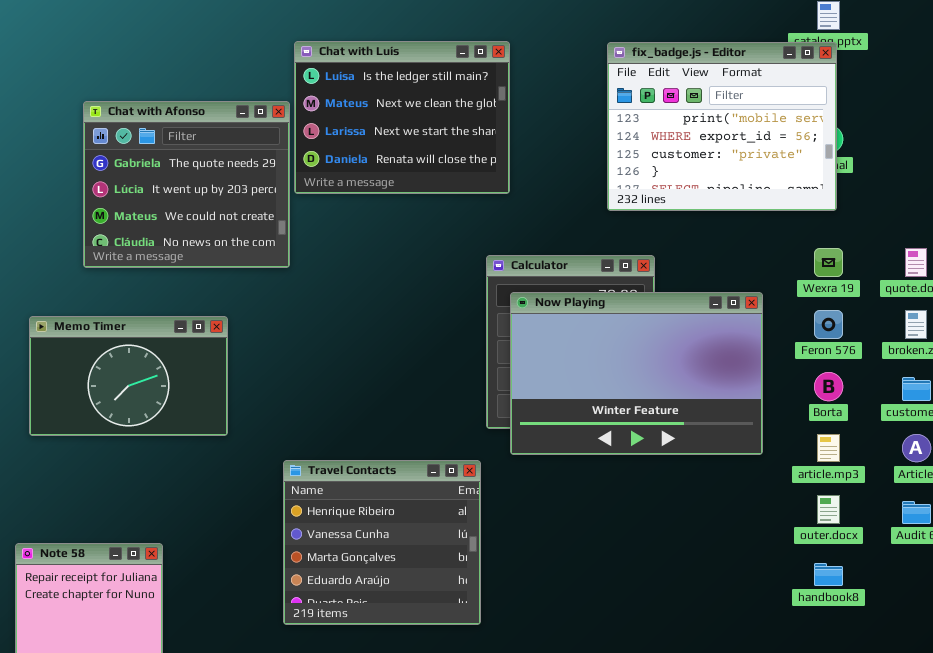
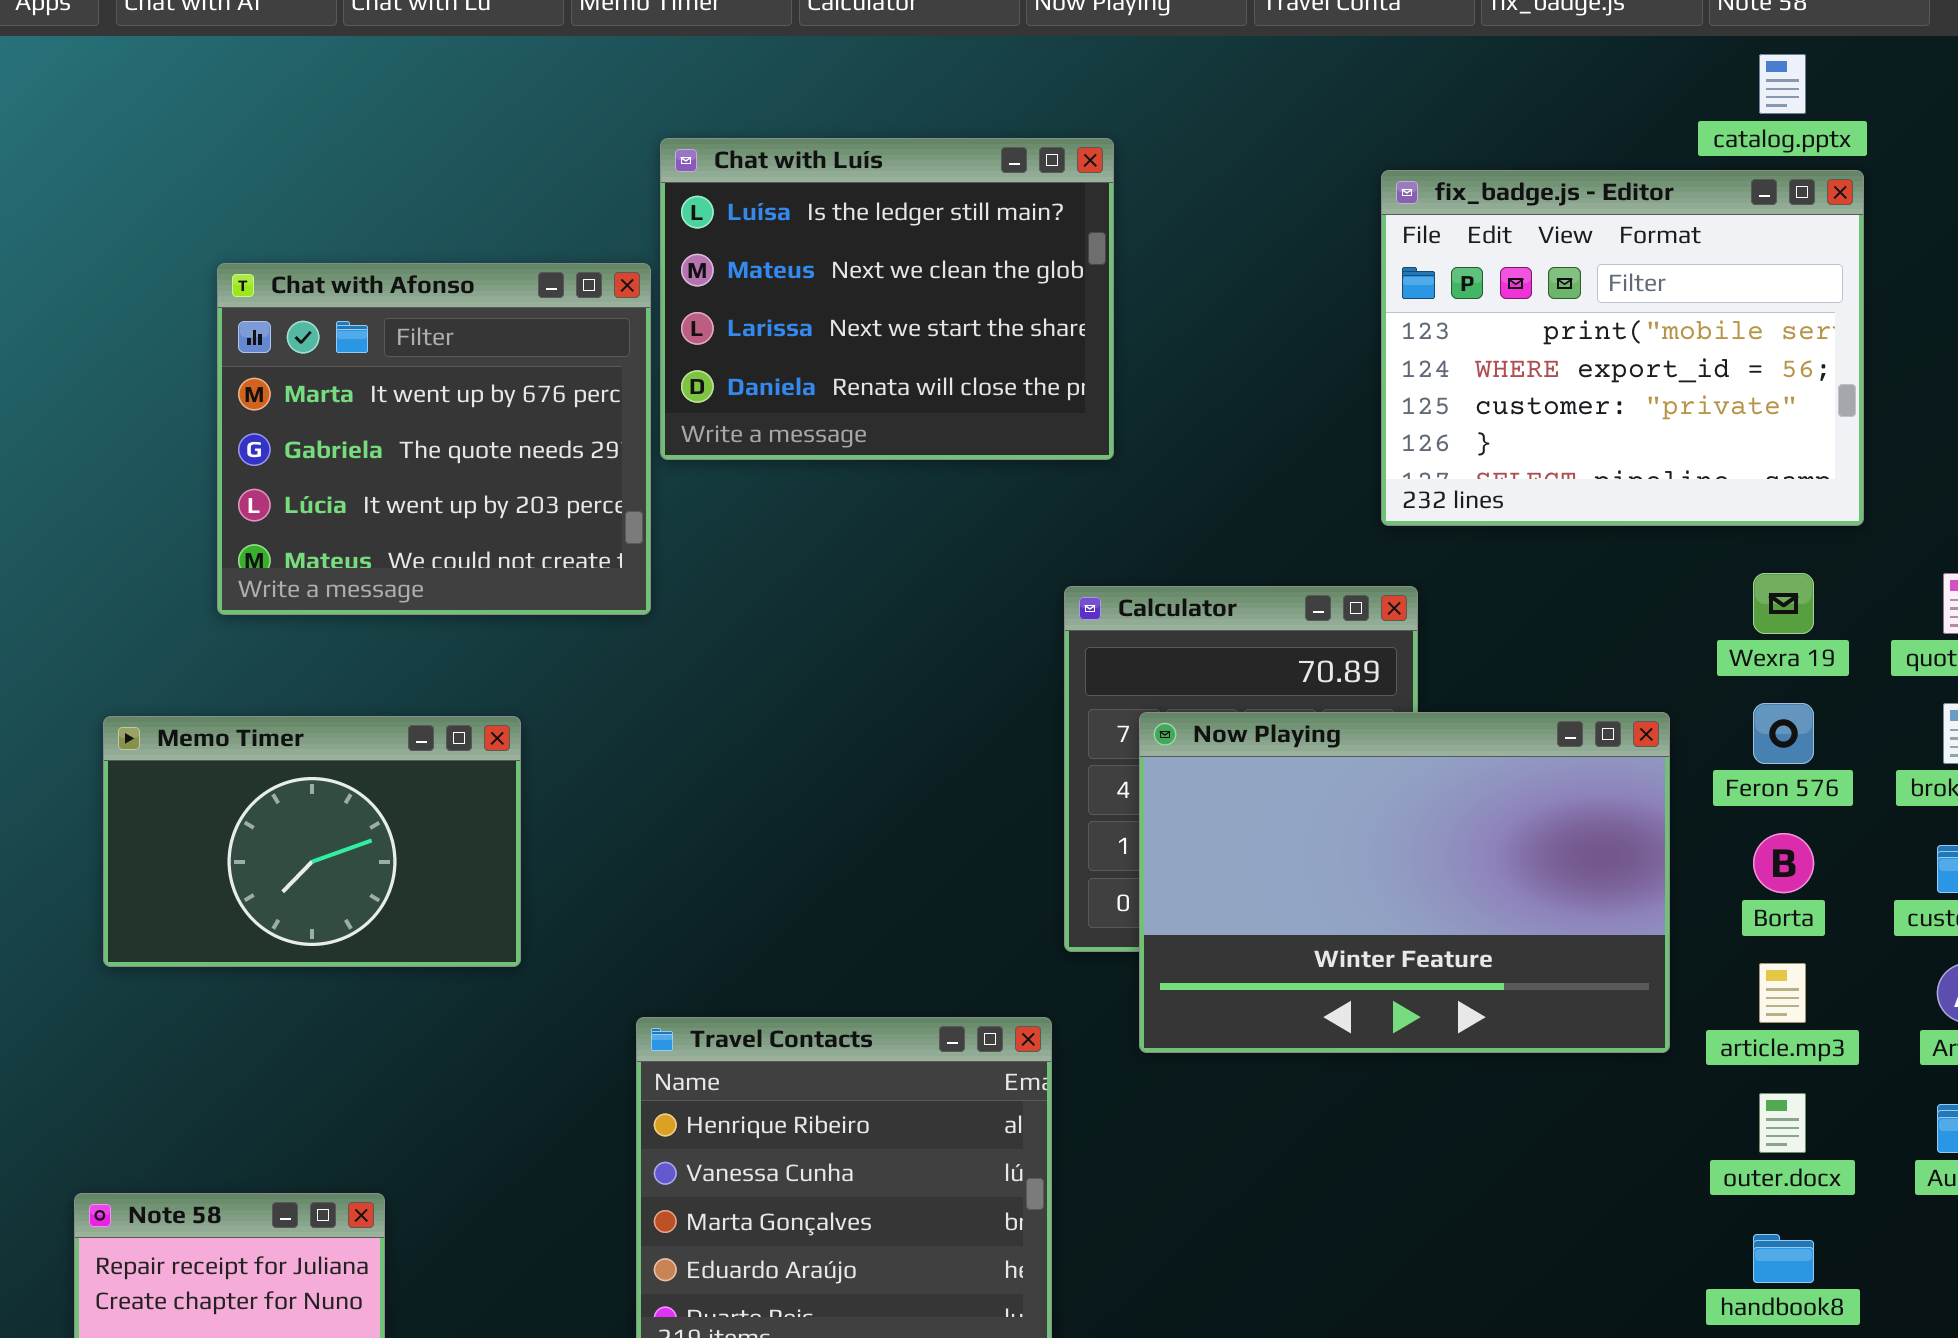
fix_badge.js - Editor: [607,42,837,211] -> [1381,170,1864,526], moved
Chat with Afonso: [83,101,290,268] -> [217,263,651,615], scrolled up 1 row
Now Playing: [510,292,763,455] -> [1139,712,1670,1053], moved

